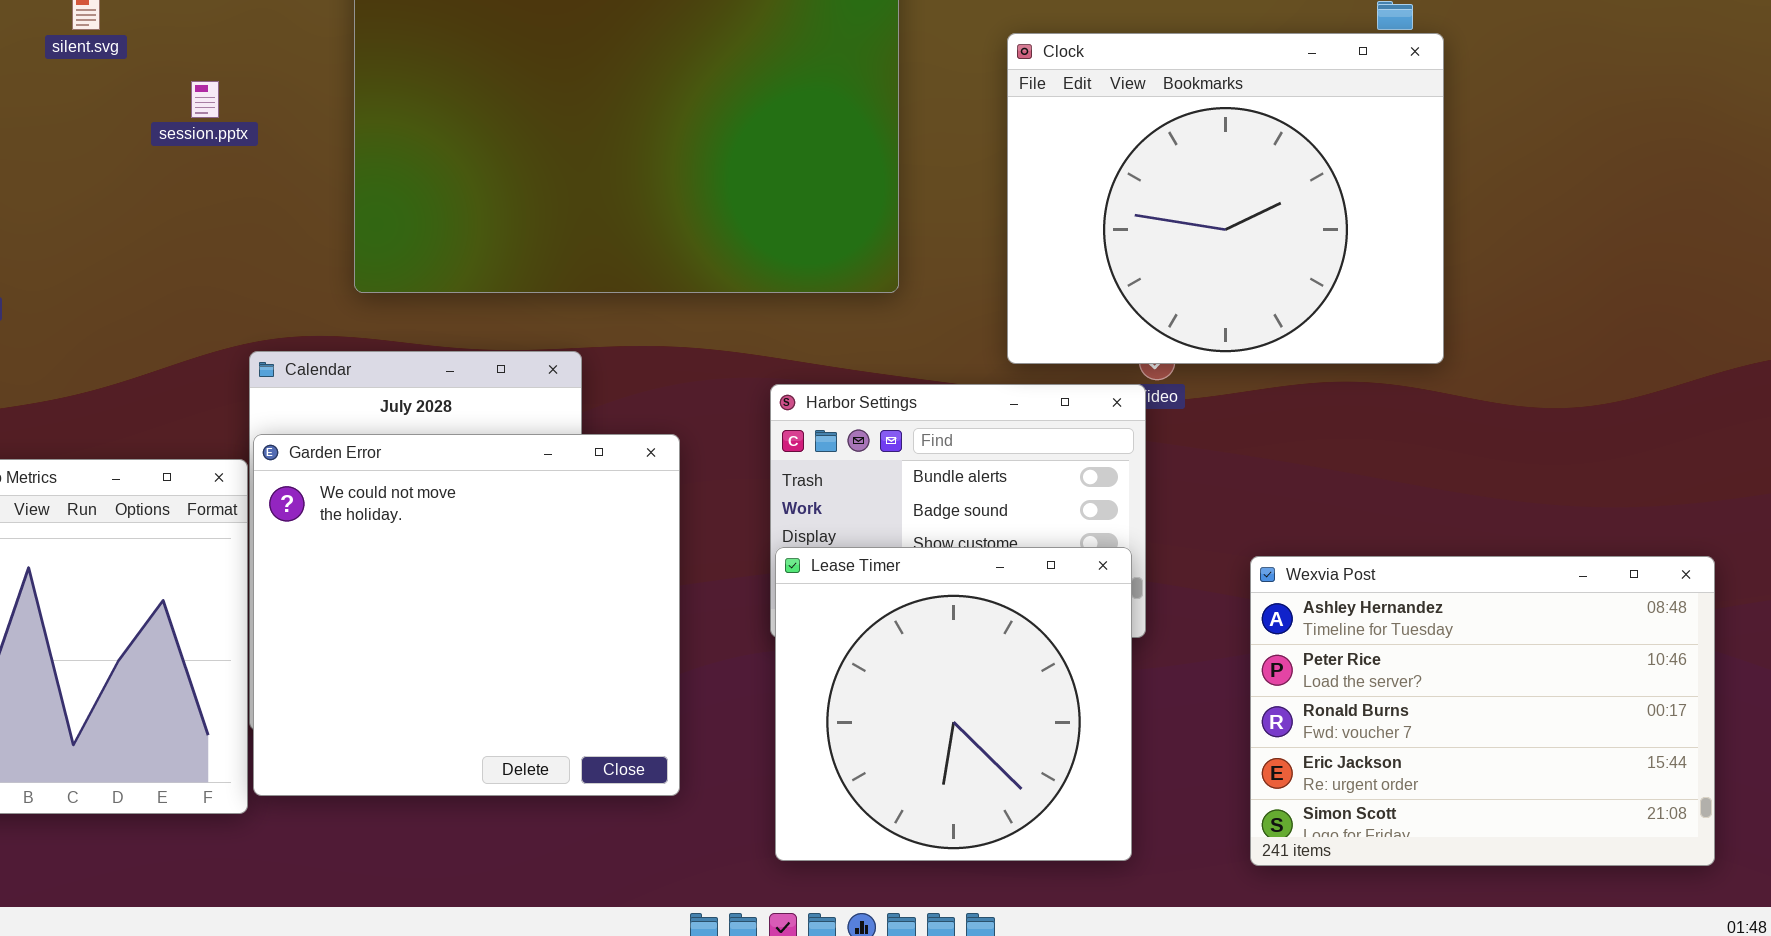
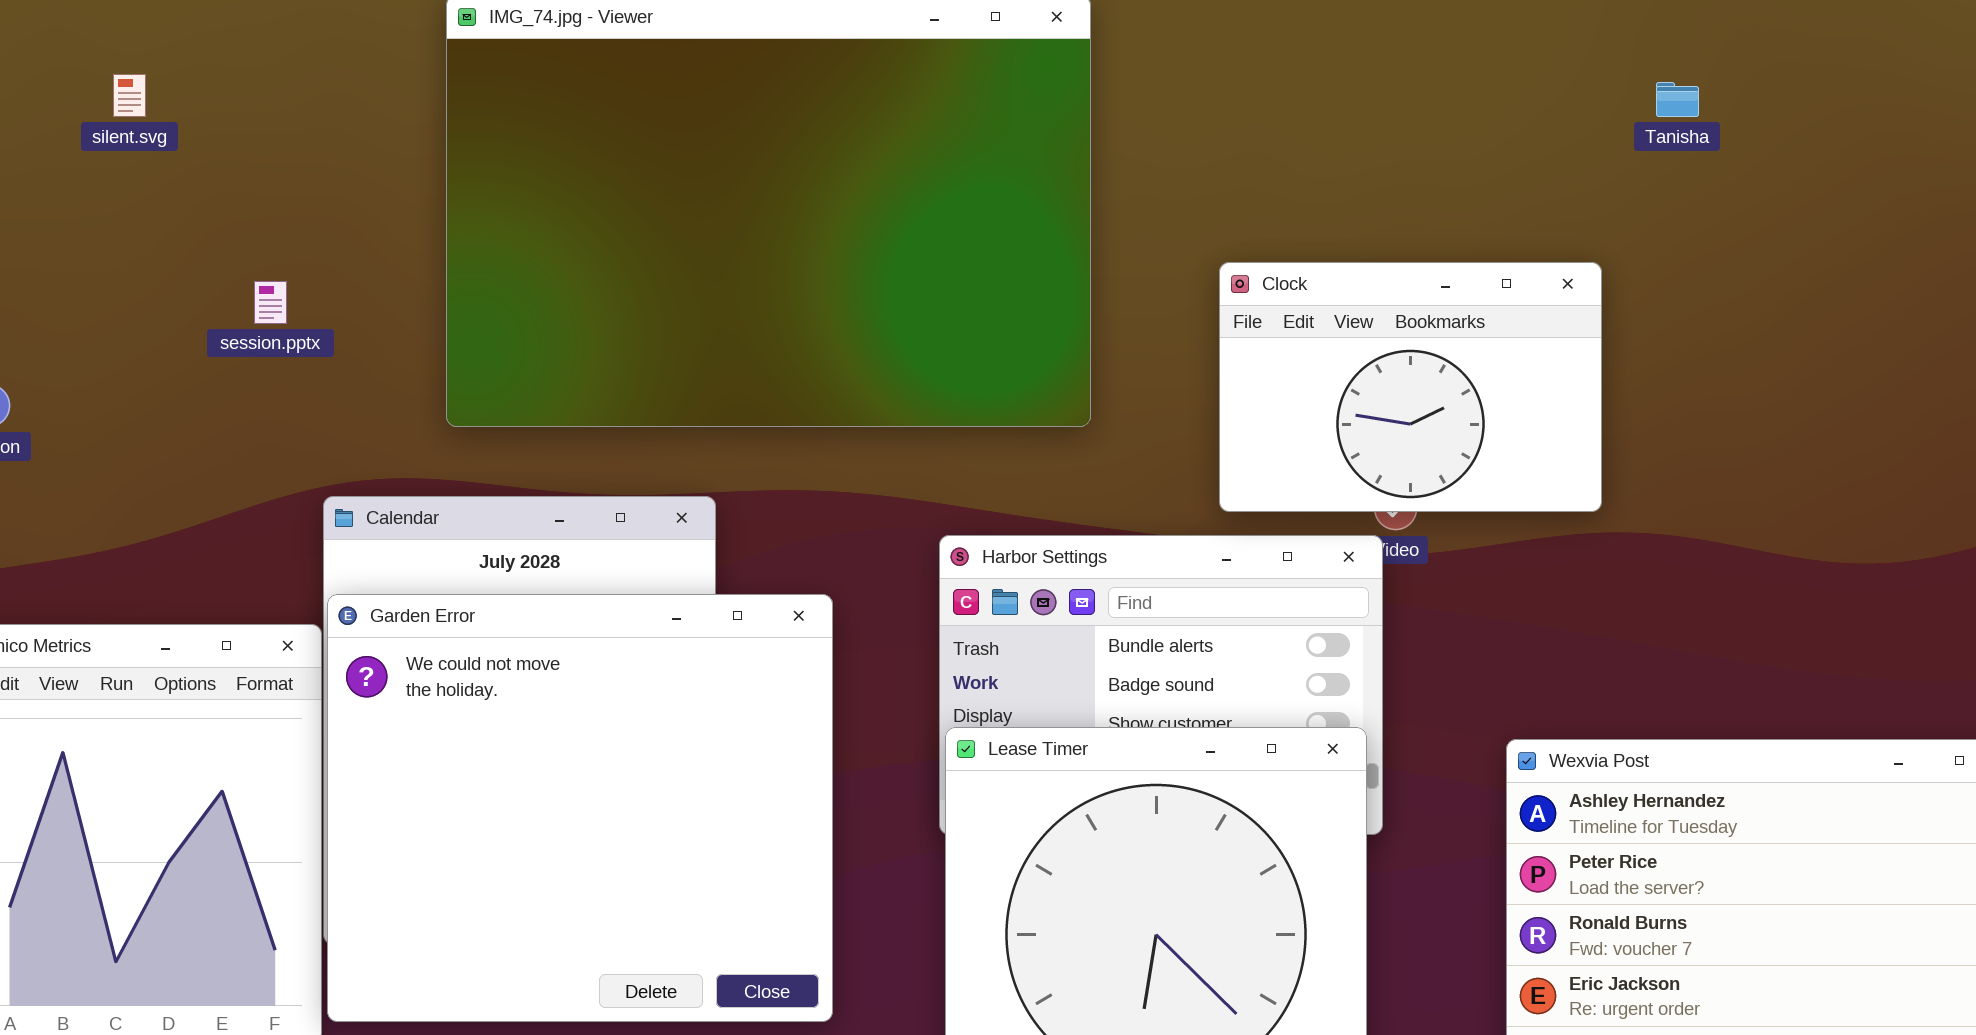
Clock: [1007,33,1444,364] -> [1219,262,1602,512], resized
session.pptx: [191,81,219,118] -> [254,281,287,324], moved

